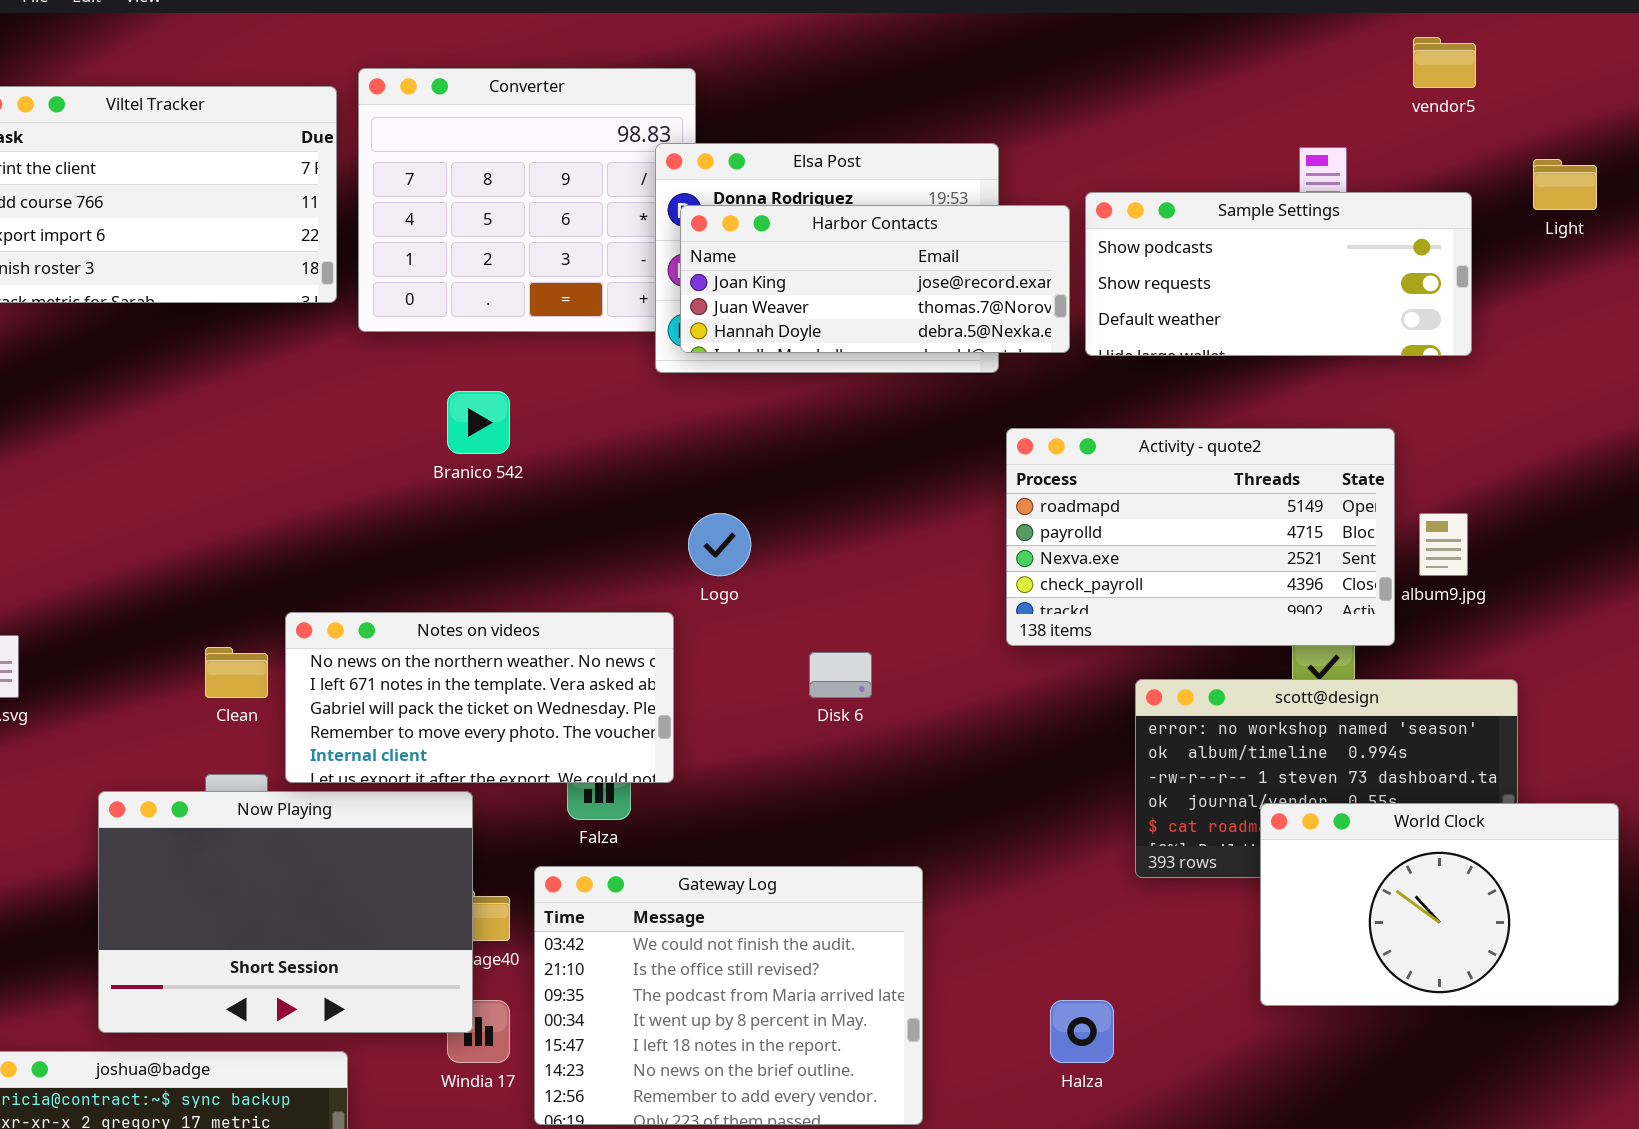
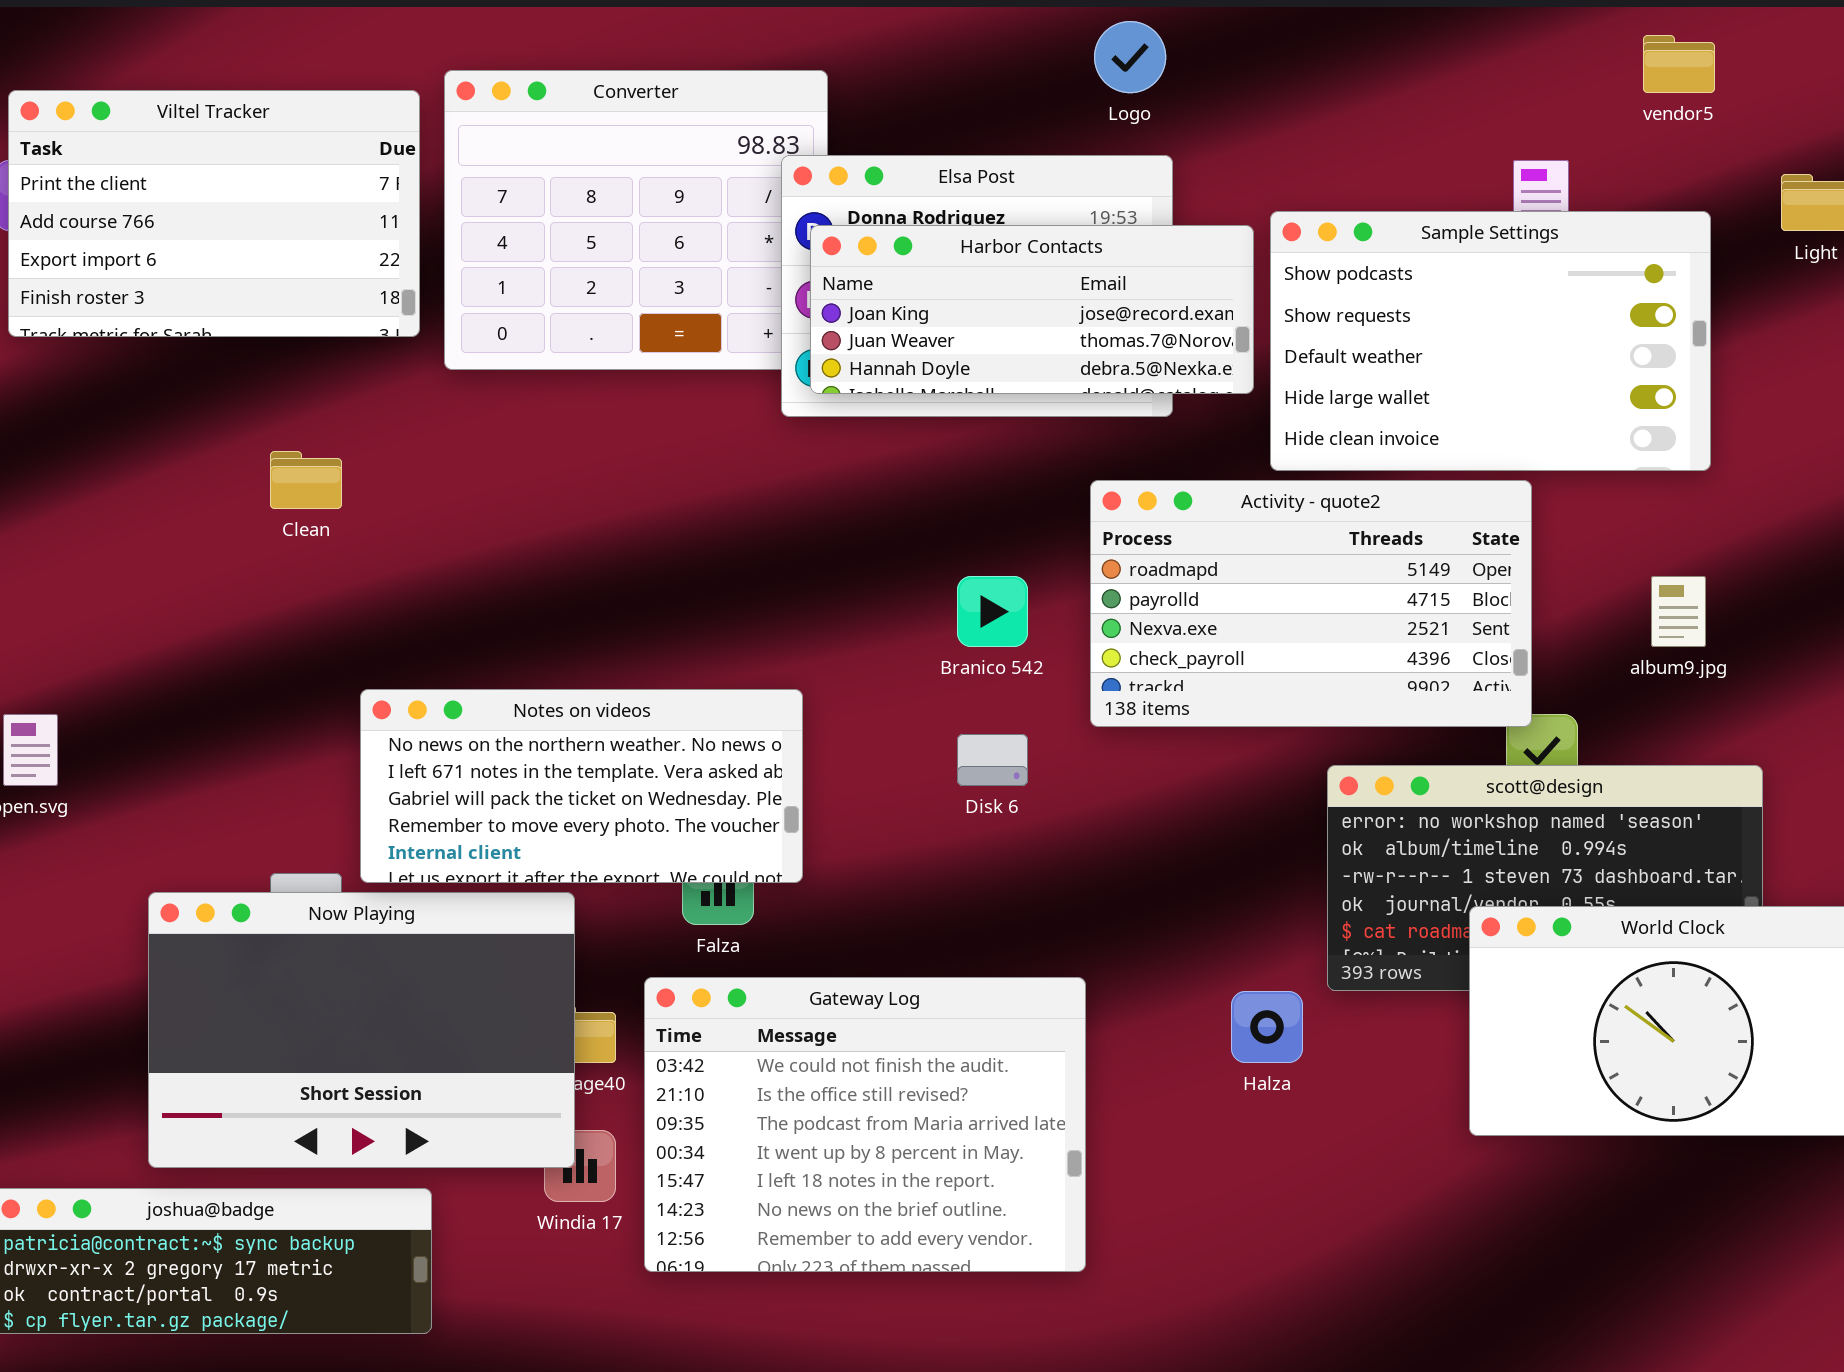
Sample Settings: [1085,192,1472,356] -> [1270,211,1711,471], resized
Branico 542: [447,391,510,454] -> [957,576,1028,647], moved
Activity - quote2: [1006,428,1395,646] -> [1090,480,1532,727], moved
Logo: [688,513,751,576] -> [1094,21,1166,93], moved
Clean: [205,647,268,698] -> [270,451,342,509], moved
Halza: [1050,1000,1114,1063] -> [1231,991,1303,1063], moved

